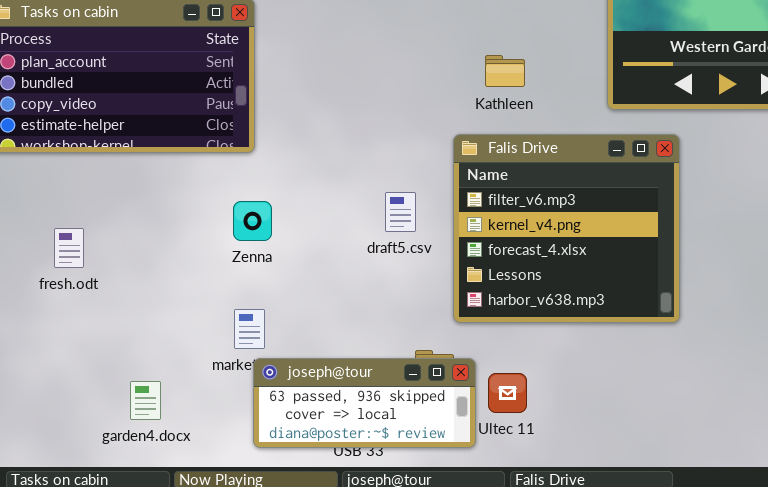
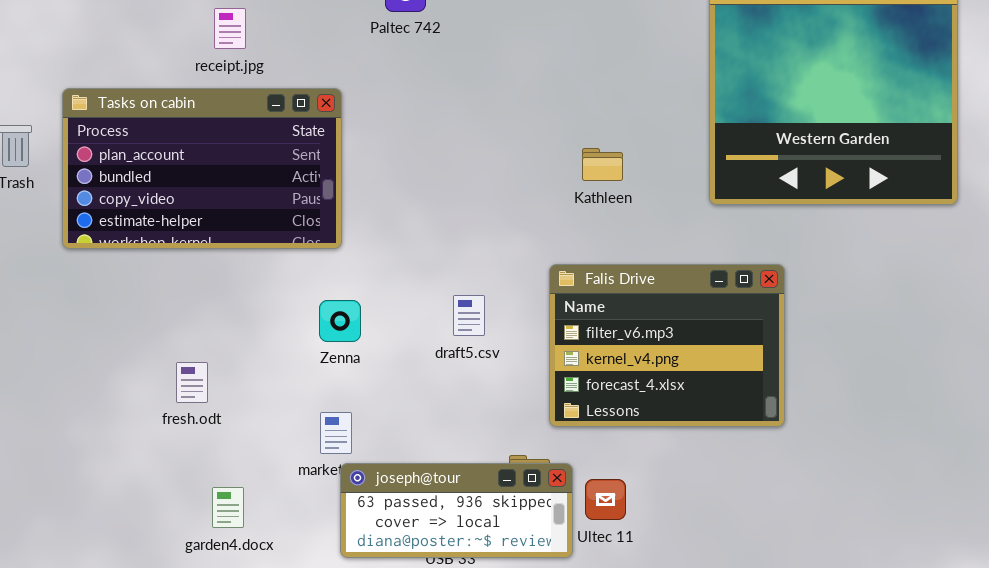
Falis Drive: [453,134,680,323] -> [549,264,785,427], resized
draft5.csv: [385,192,416,232] -> [453,295,485,336], moved
fresh.odt: [54,228,84,268] -> [176,362,208,403], moved

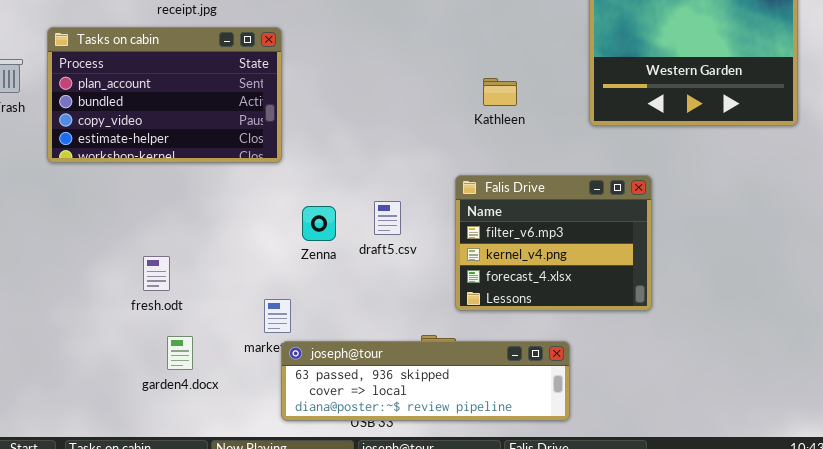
Zenna: [319,300,361,342] -> [302,206,336,241], moved
joseph@tour: [340,463,573,558] -> [281,341,570,421], resized
garden4.docx: [212,487,244,528] -> [167,336,193,370], moved

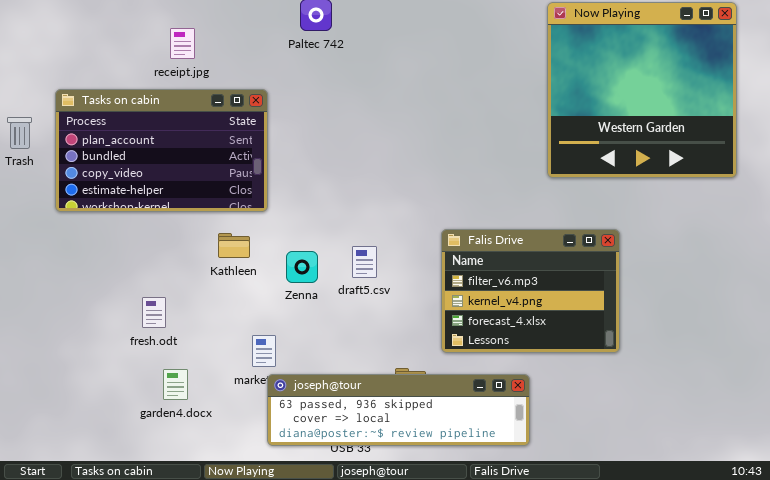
Kathleen: [483,78,517,106] -> [218,233,250,258], moved
Falis Drive: [455,175,652,311] -> [441,229,620,353], moved

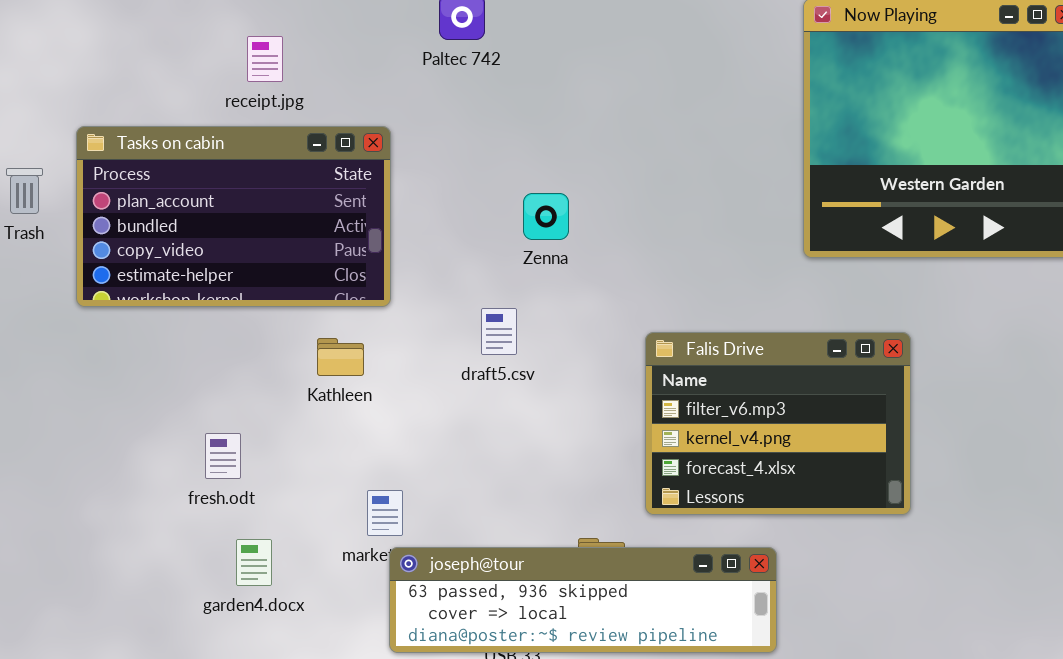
draft5.csv: [352,246,377,278] -> [481,308,517,355], moved
Zenna: [286,251,318,283] -> [523,193,569,240], moved

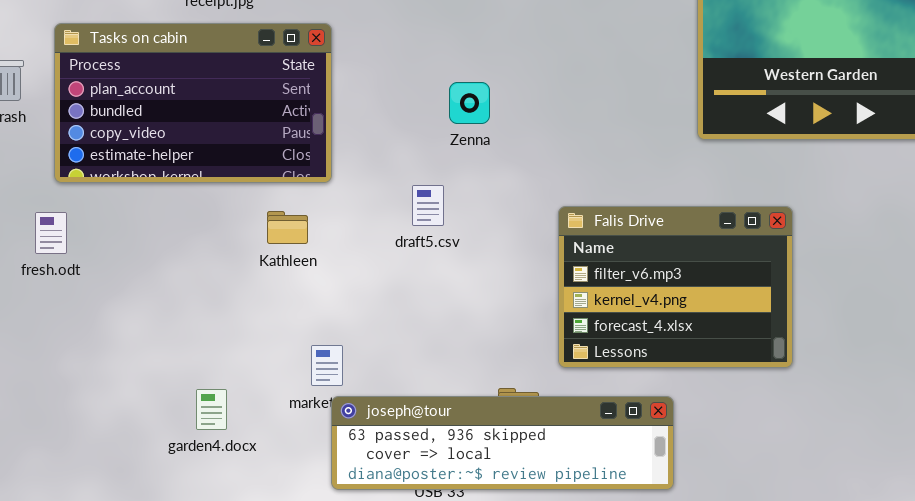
fresh.odt: [205,433,241,479] -> [35,212,67,254], moved

